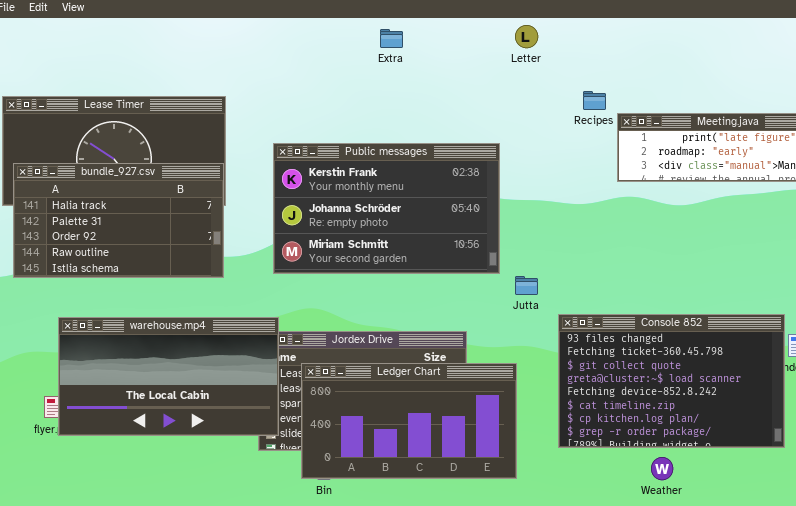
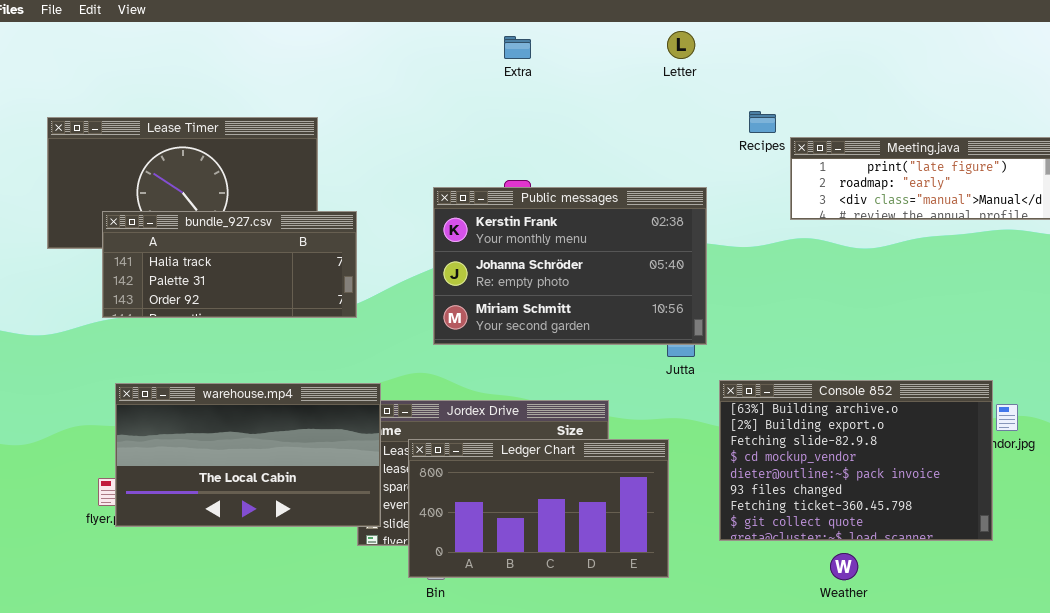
Public messages: [273,143,500,274] -> [433,187,707,345], moved
bundle_927.csv: [13,163,224,278] -> [102,211,357,318], moved, resized
Console 852: [558,314,785,448] -> [719,380,993,541], scrolled up 5 rows

